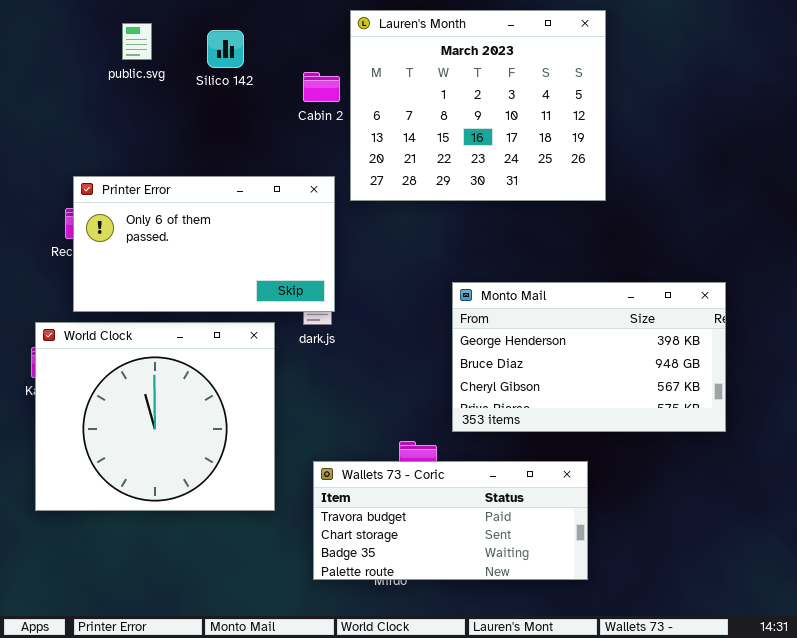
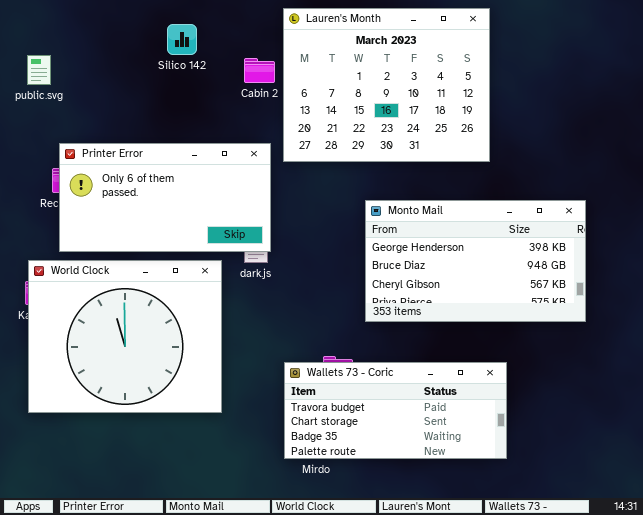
public.svg: [122,23,152,60] -> [27,55,51,85], moved
Monto Mail: [452,282,726,432] -> [365,200,586,322], moved
Wallets 73 - Coric: [313,461,588,580] -> [284,362,507,459], moved

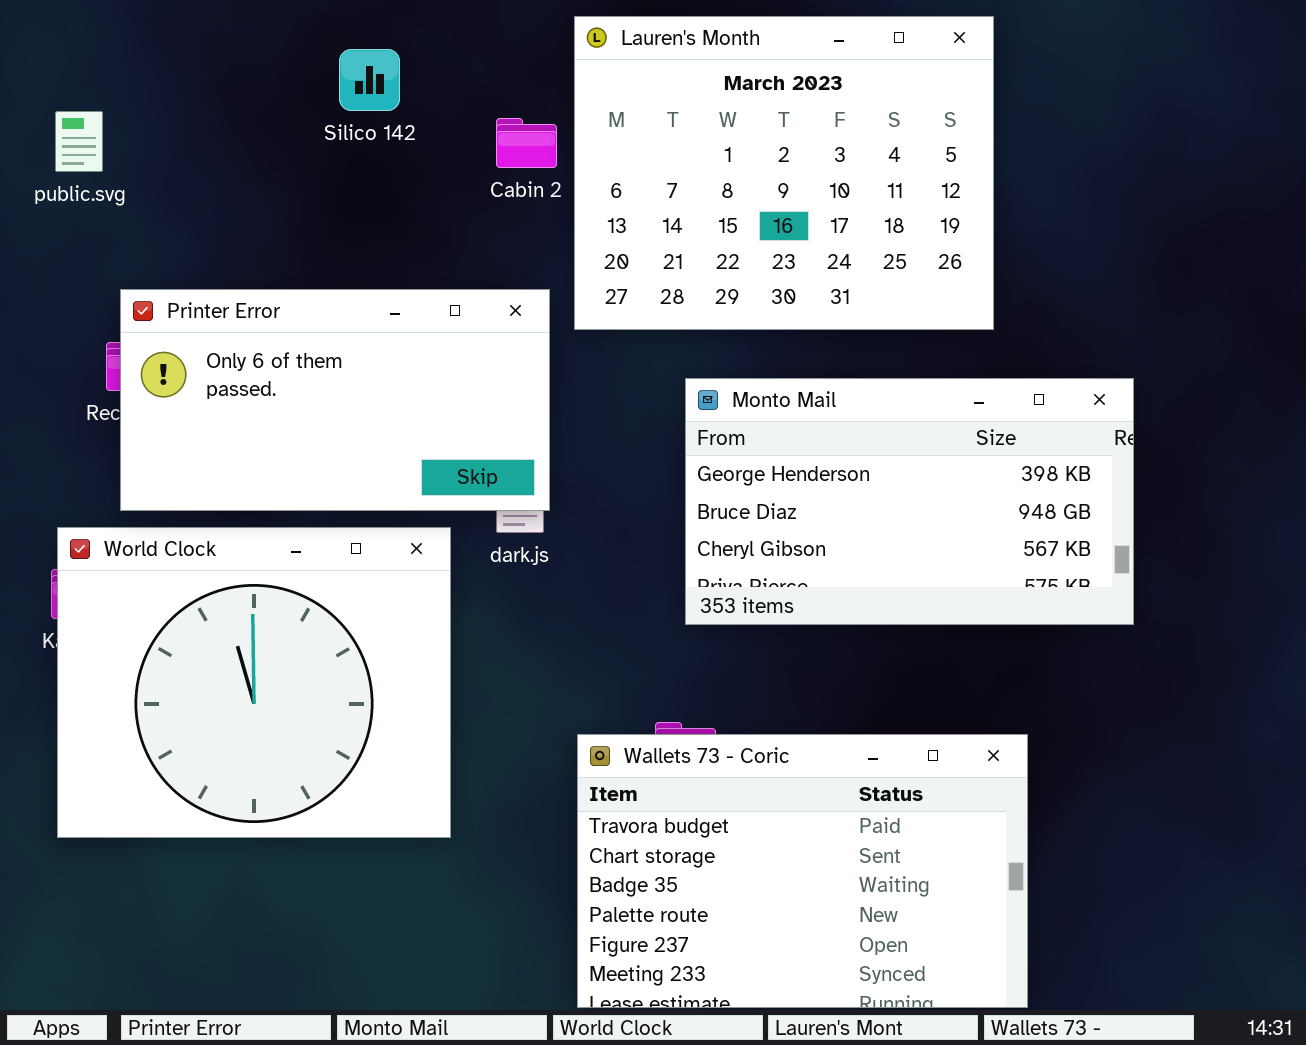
Monto Mail: [365,200,586,322] -> [685,378,1134,625], moved
Wallets 73 - Coric: [284,362,507,459] -> [577,734,1028,1008], resized

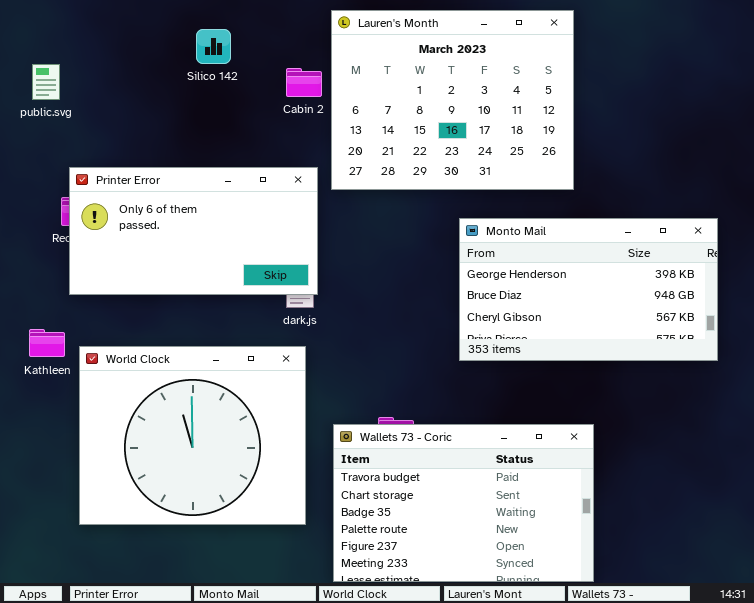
Monto Mail: [685,378,1134,625] -> [459,218,718,361], moved
World Clock: [57,527,451,838] -> [79,346,306,525], moved

